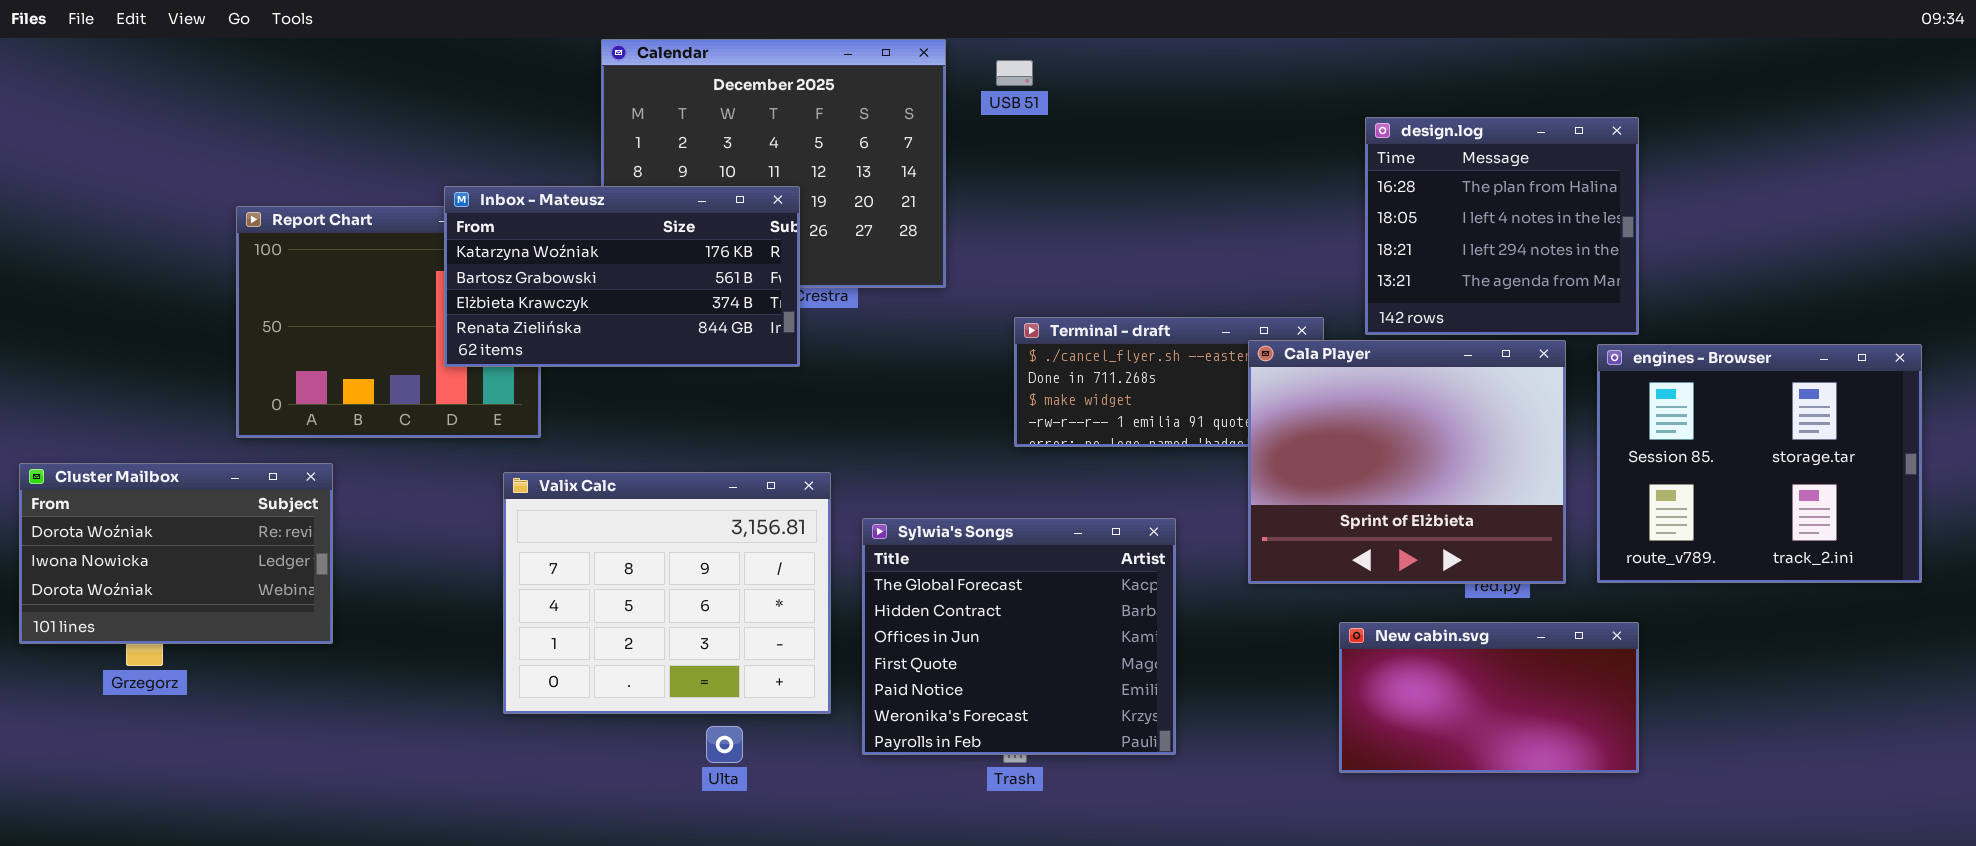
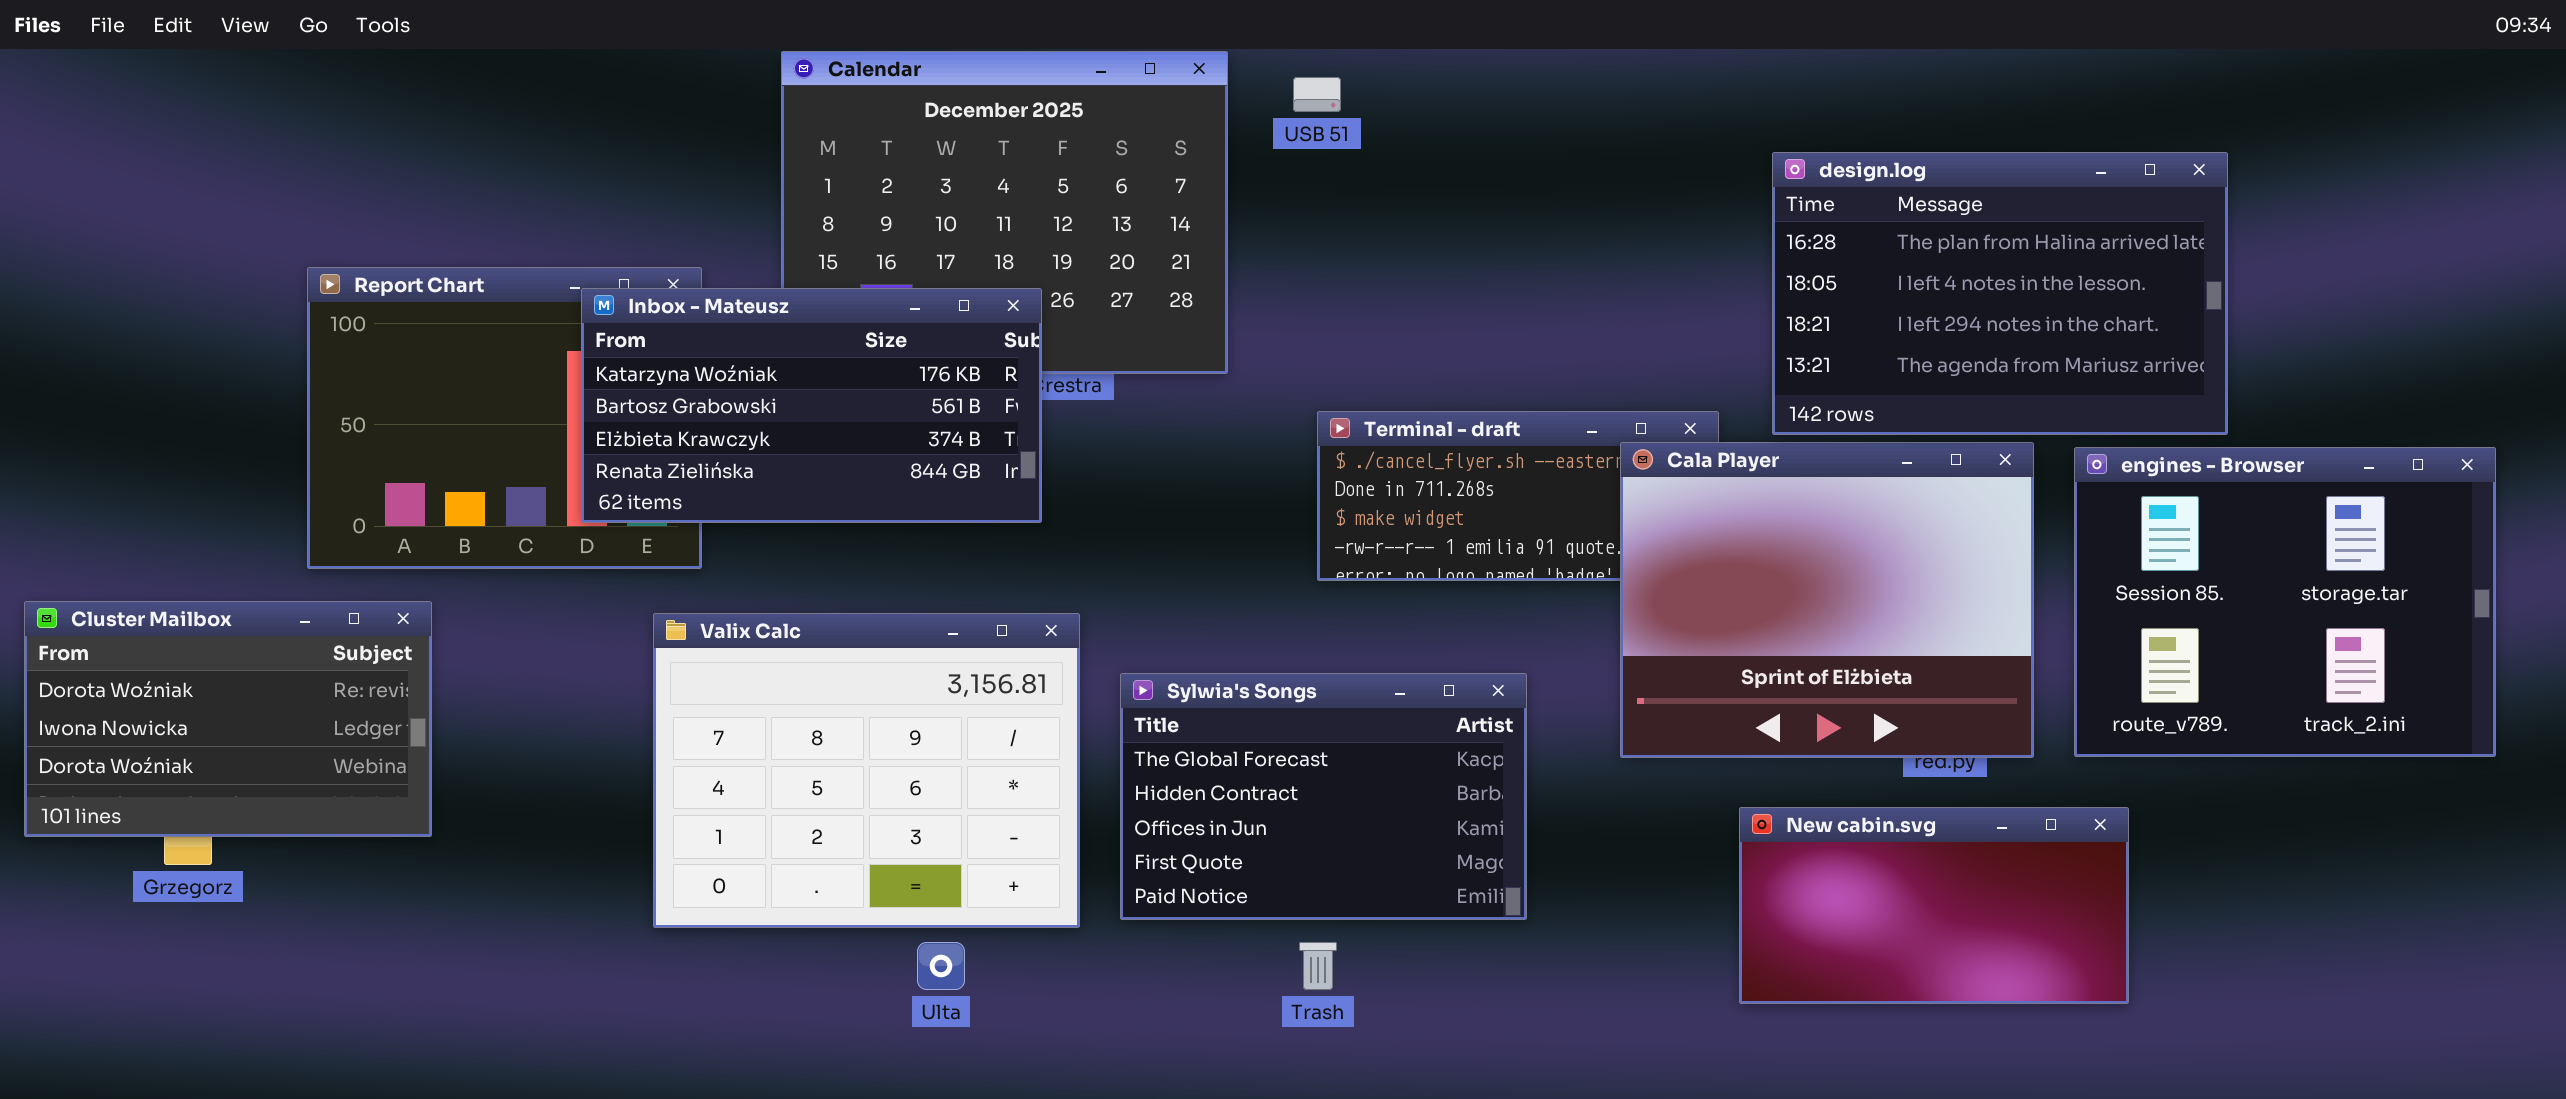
design.log: [1365,117,1639,335] -> [1772,152,2228,435], resized
Inbox - Mateusz: [444,186,800,367] -> [581,288,1042,523], moved
Sylwia's Songs: [862,518,1176,755] -> [1120,673,1527,920], resized

